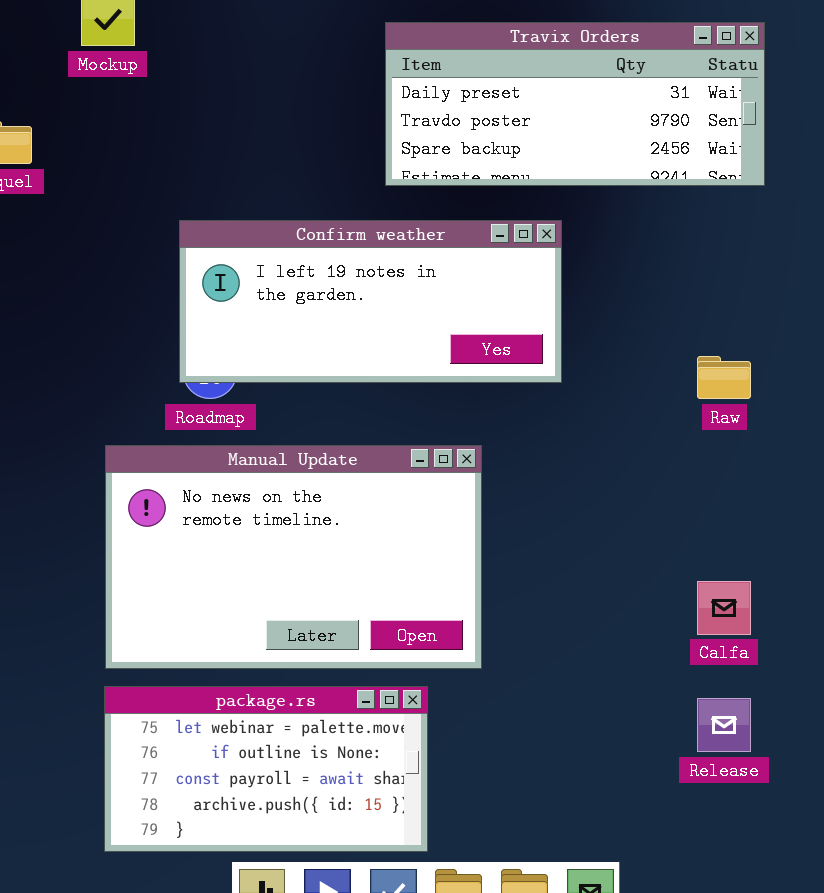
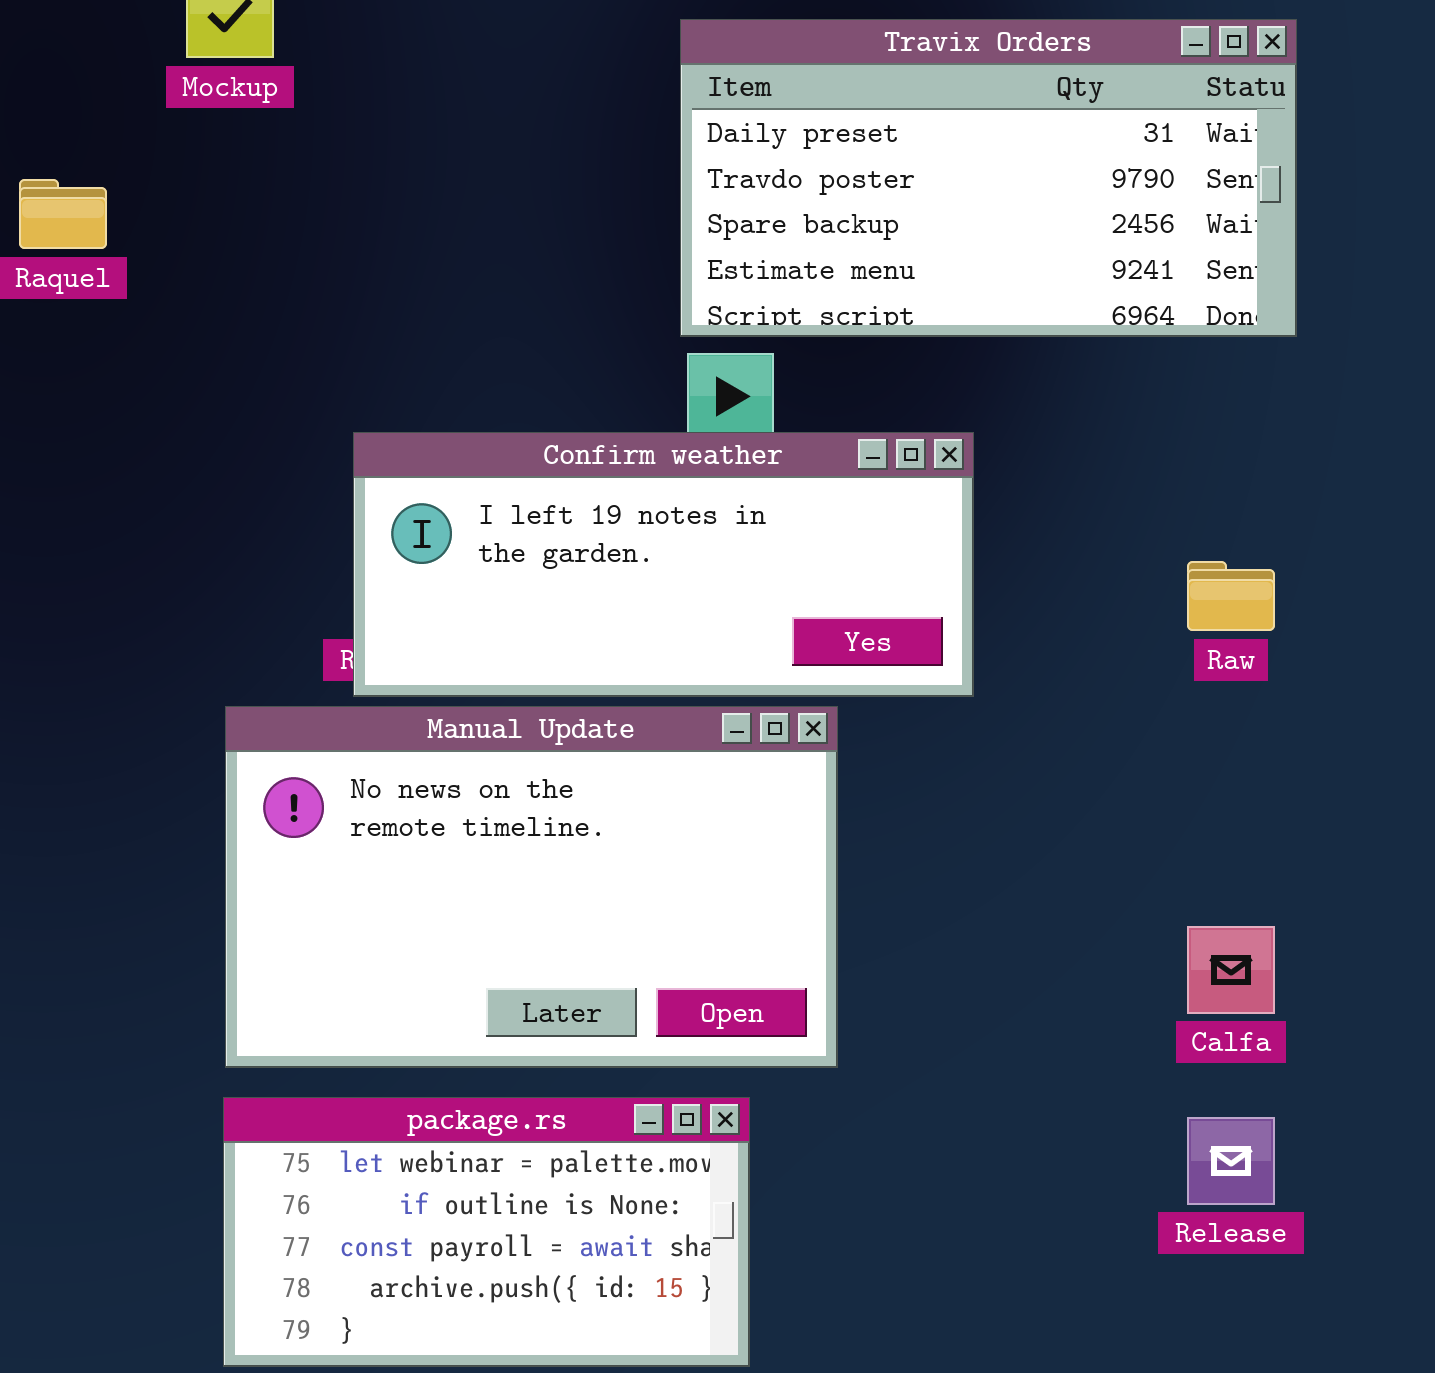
Travix Orders: [385,22,765,186] -> [680,19,1297,337], resized
Confirm weather: [179,220,562,383] -> [353,432,974,697], moved

